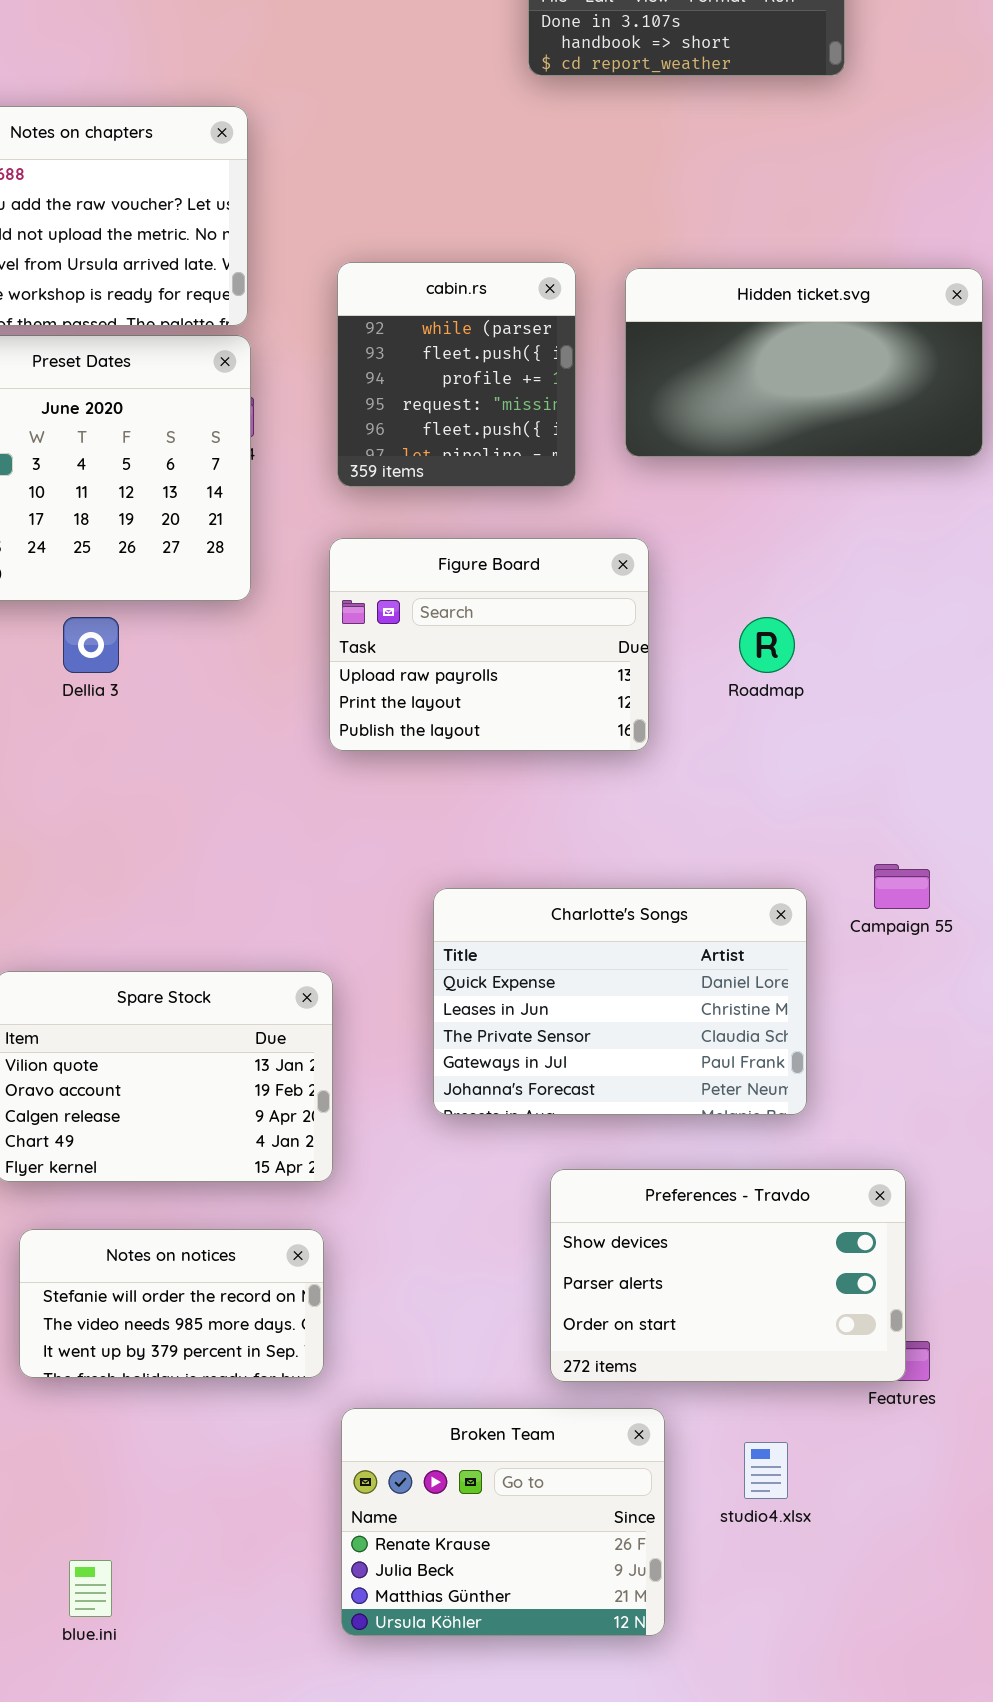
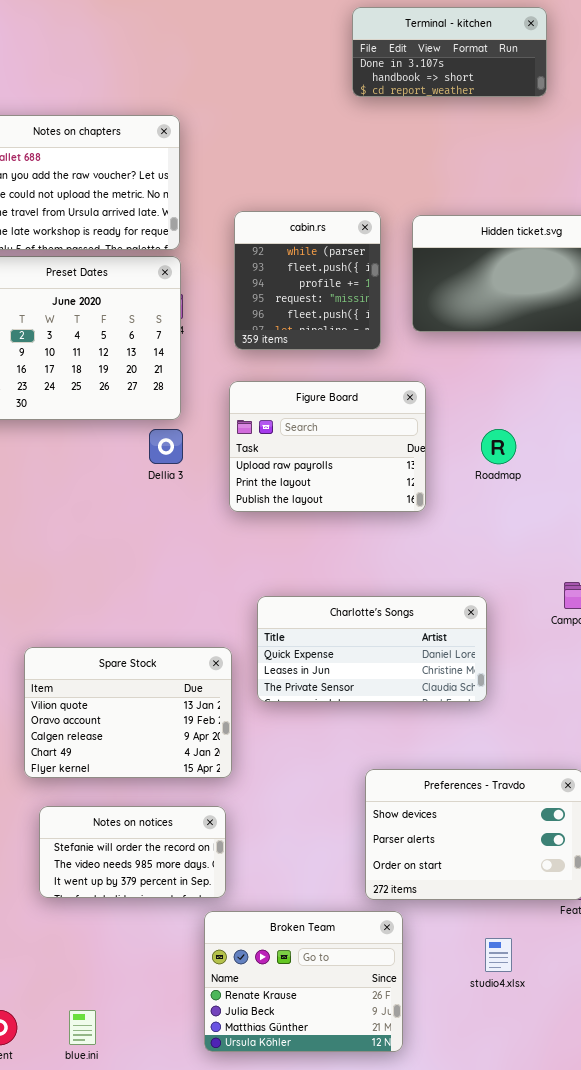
Dellia 3: [63,617,119,673] -> [149,429,183,464], moved
Charlotte's Songs: [433,888,807,1115] -> [257,596,487,702], moved, resized
Broken Team: [341,1408,665,1636] -> [204,911,403,1052], moved

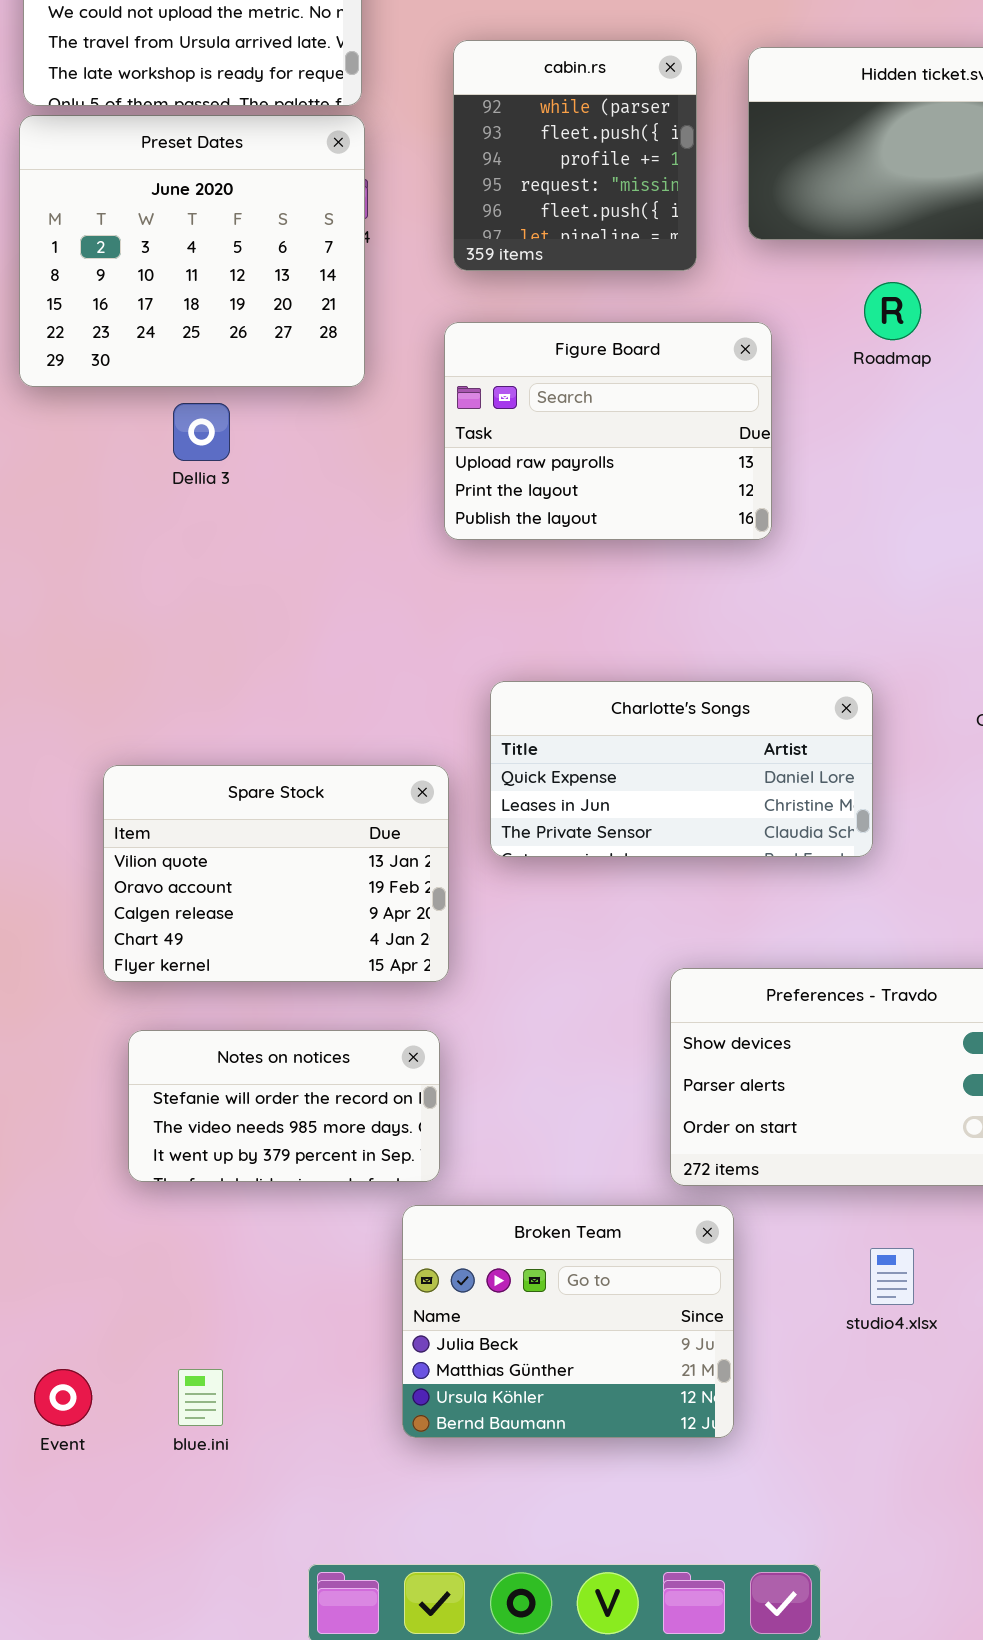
Dellia 3: [149,429,183,464] -> [173,403,230,461], moved
Roadmap: [481,429,516,464] -> [864,282,921,340], moved
Broken Team: [204,911,403,1052] -> [402,1205,734,1438], scrolled down 1 row

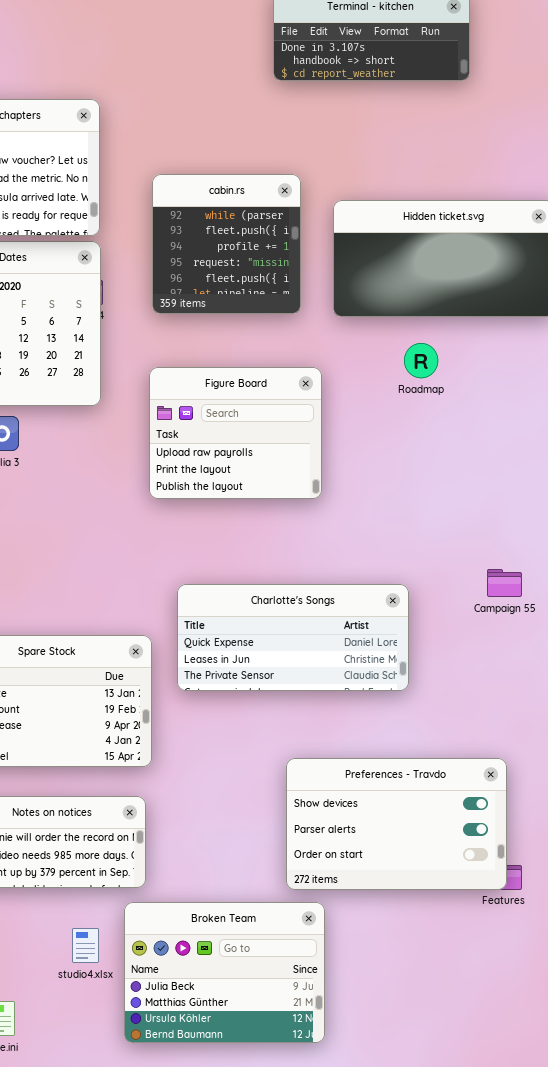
cabin.rs: [453,40,697,271] -> [152,174,301,314], moved
Figure Board: [444,322,772,540] -> [149,367,322,499], resized
studio4.xlsx: [870,1248,914,1305] -> [72,928,99,963], moved

